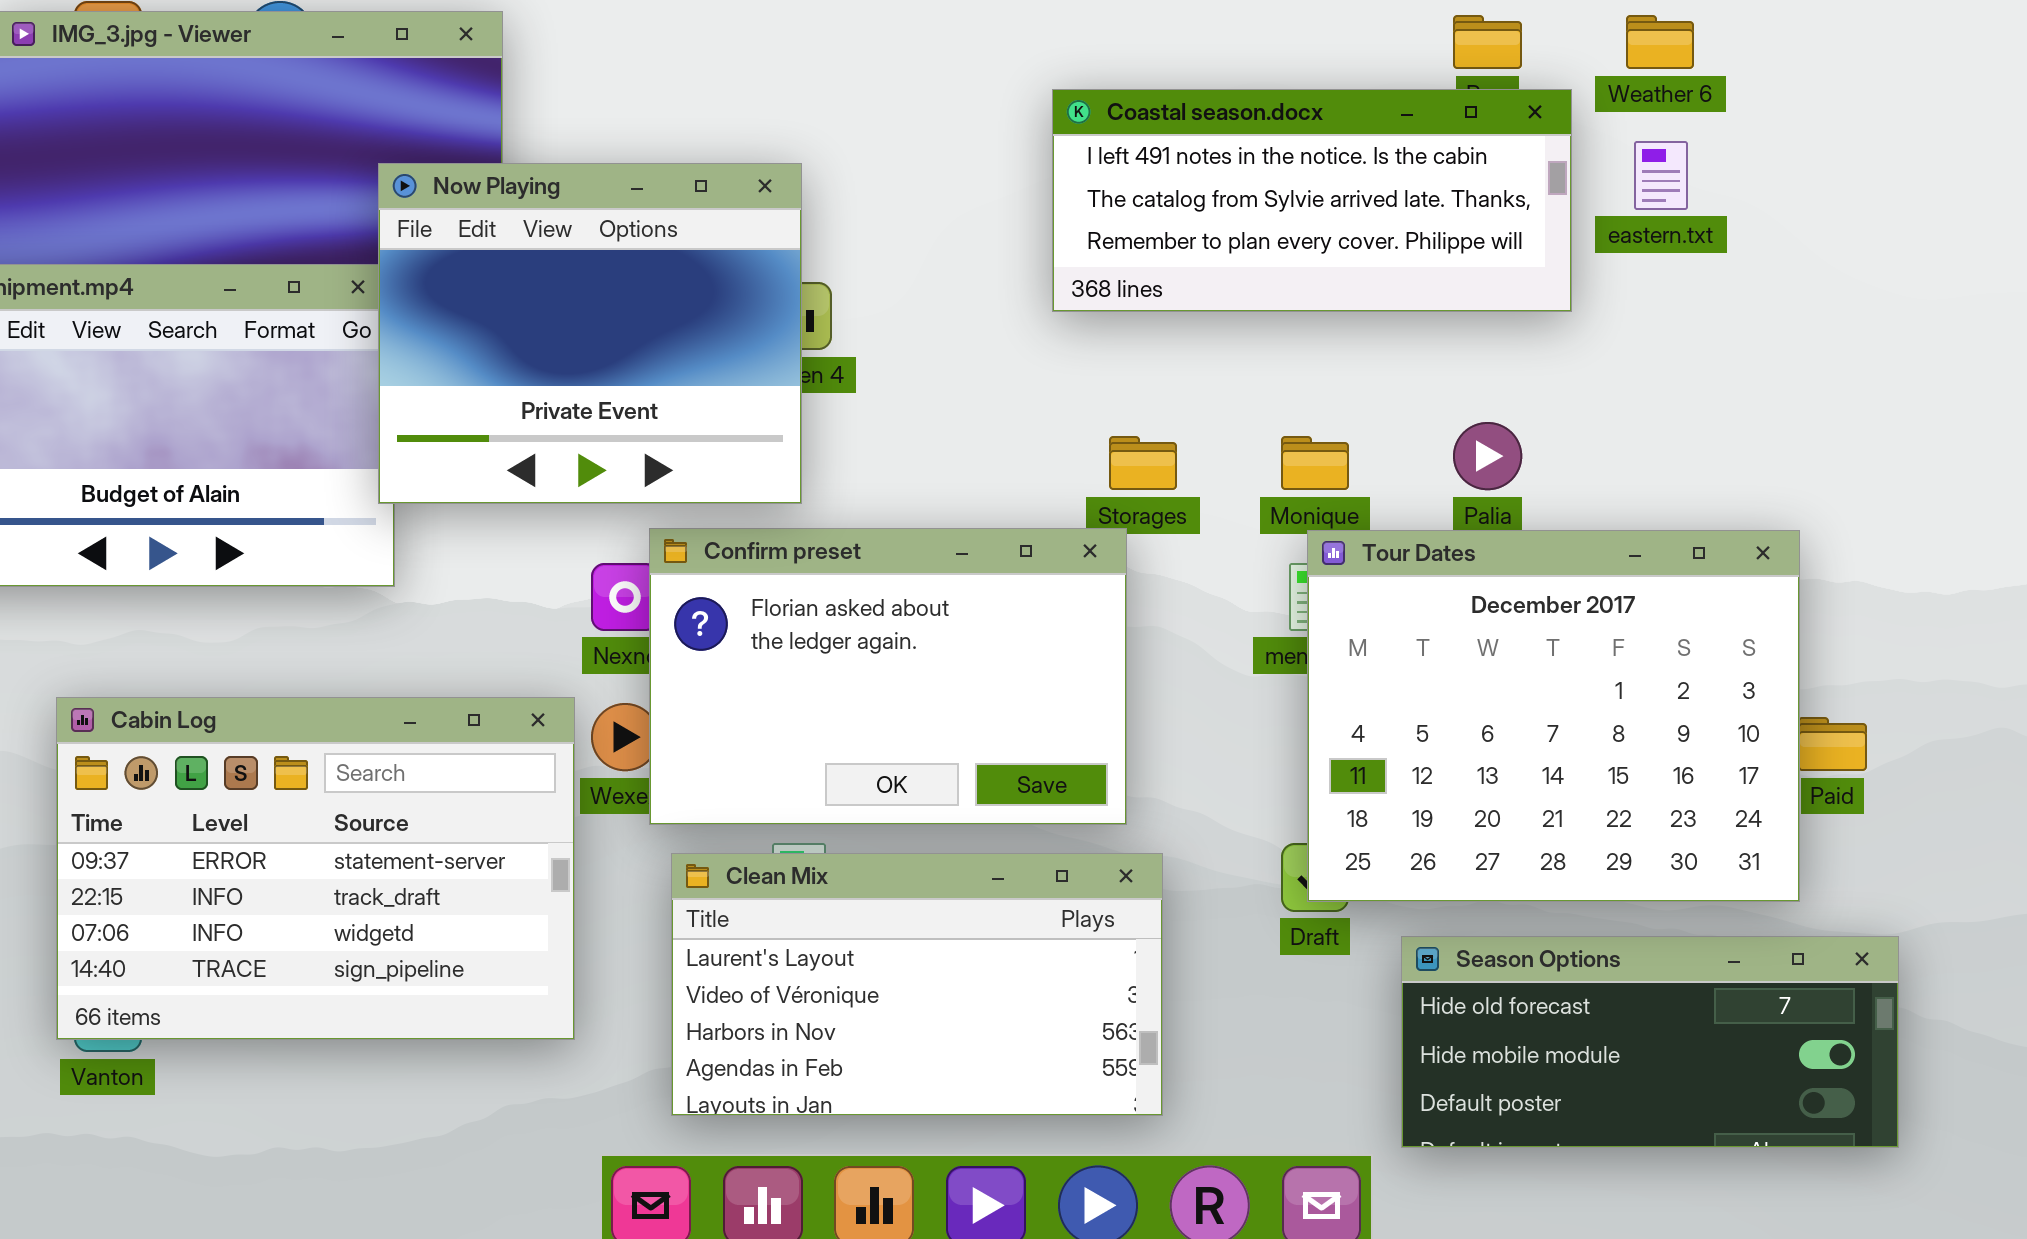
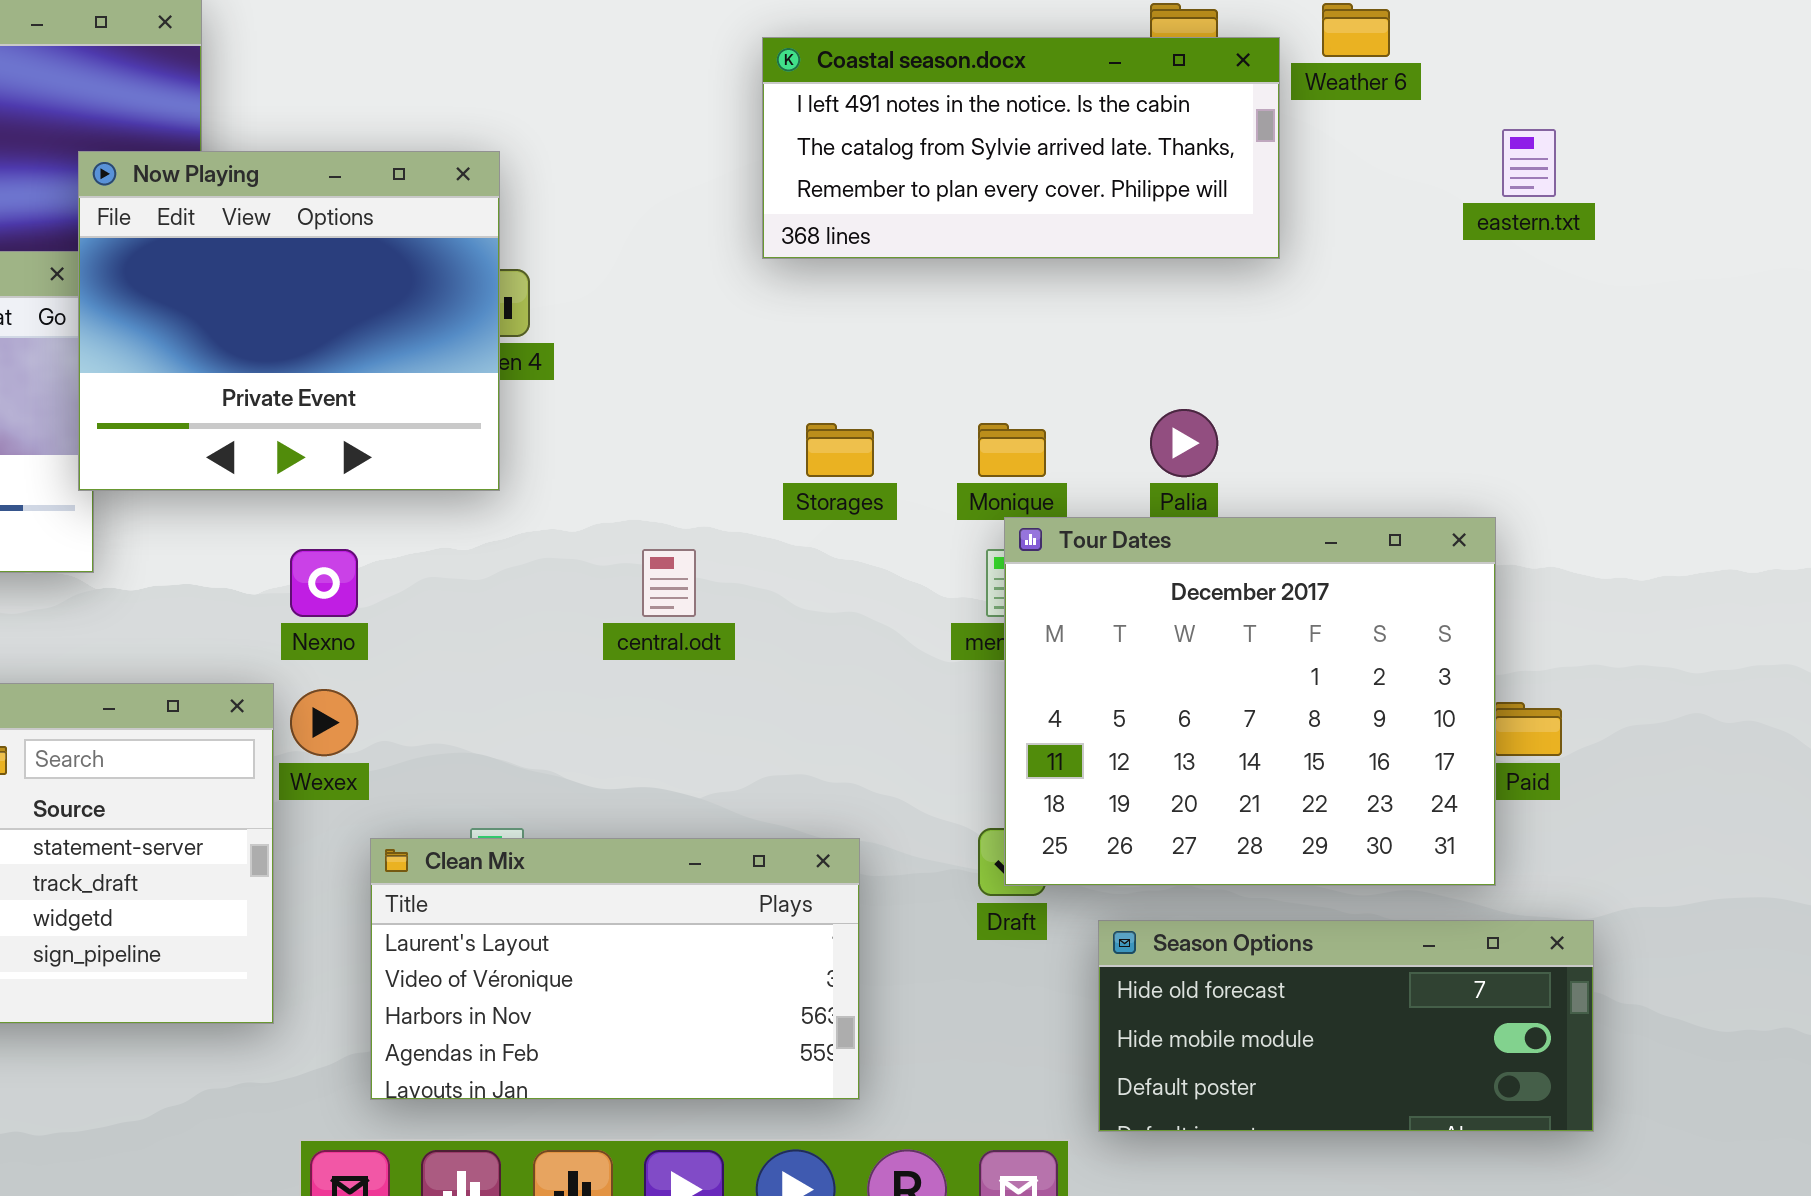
Coastal season.docx: [1052,89,1572,312] -> [762,37,1280,259], moved
eastern.txt: [1634,141,1688,210] -> [1502,129,1556,197], moved
Confirm preset: [649,528,1127,825] -> none, closed

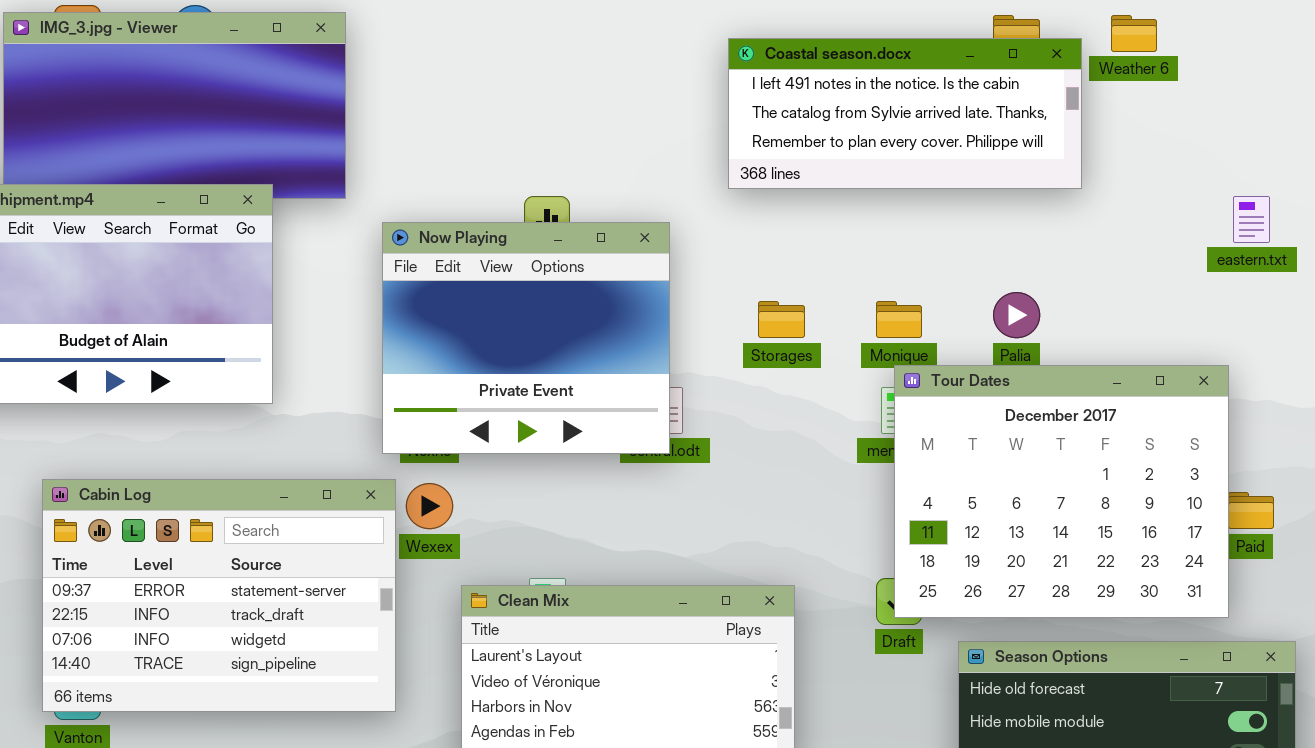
eastern.txt: [1502,129,1556,197] -> [1233,196,1270,243], moved
Now Playing: [78,151,500,491] -> [382,222,670,454], moved

